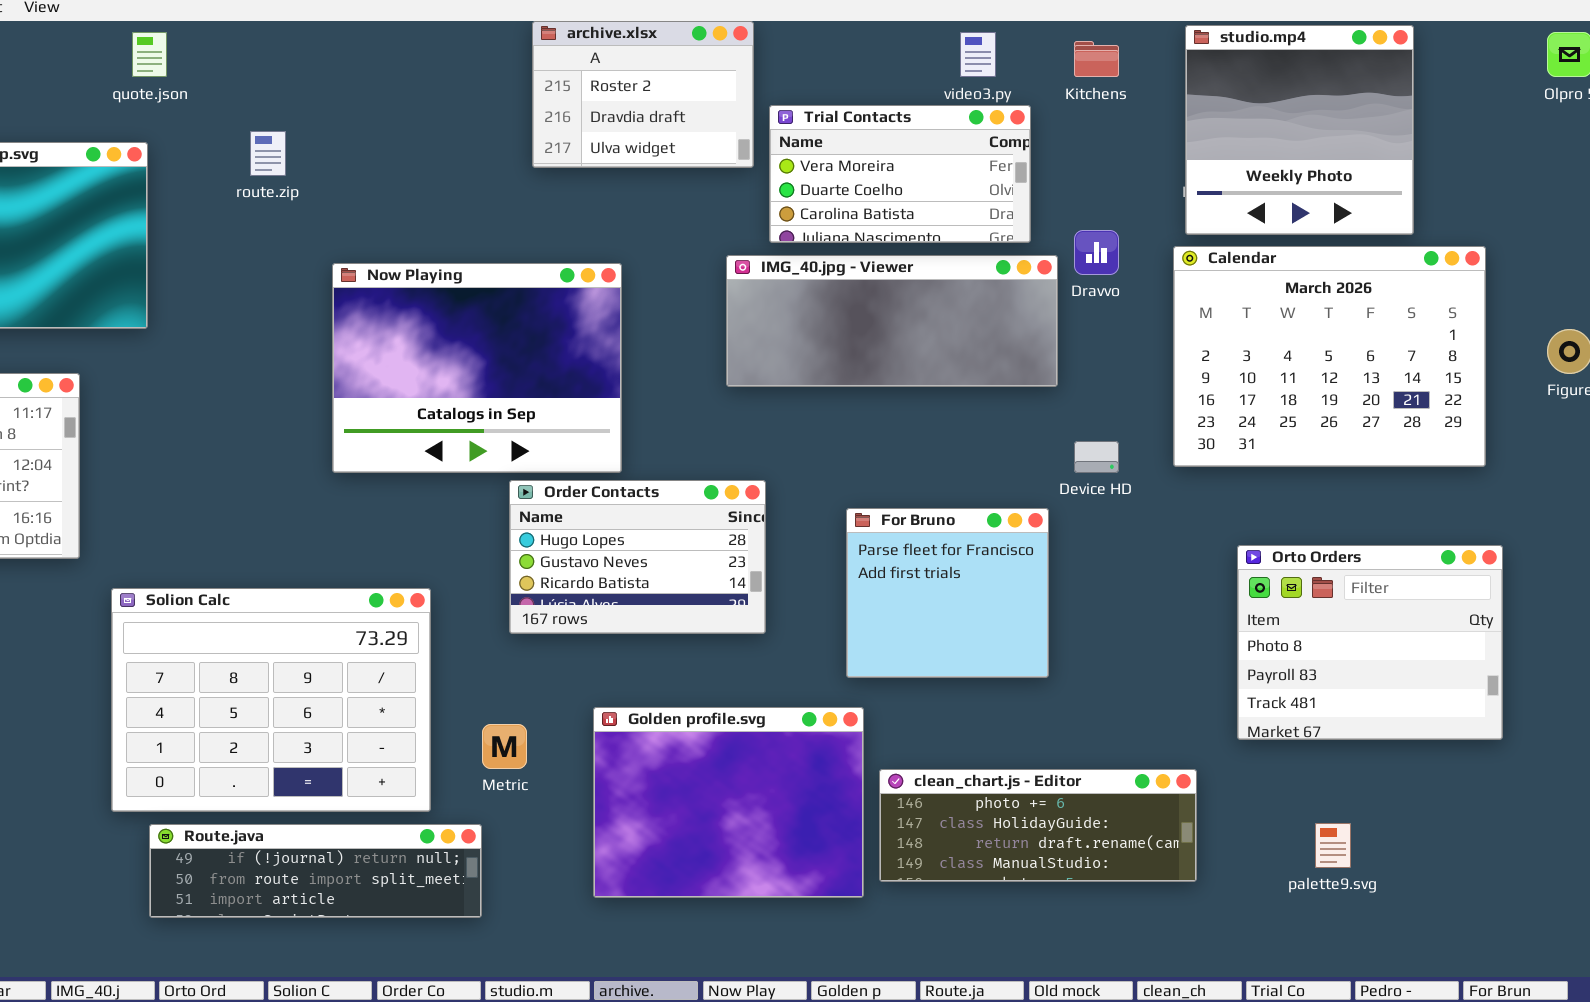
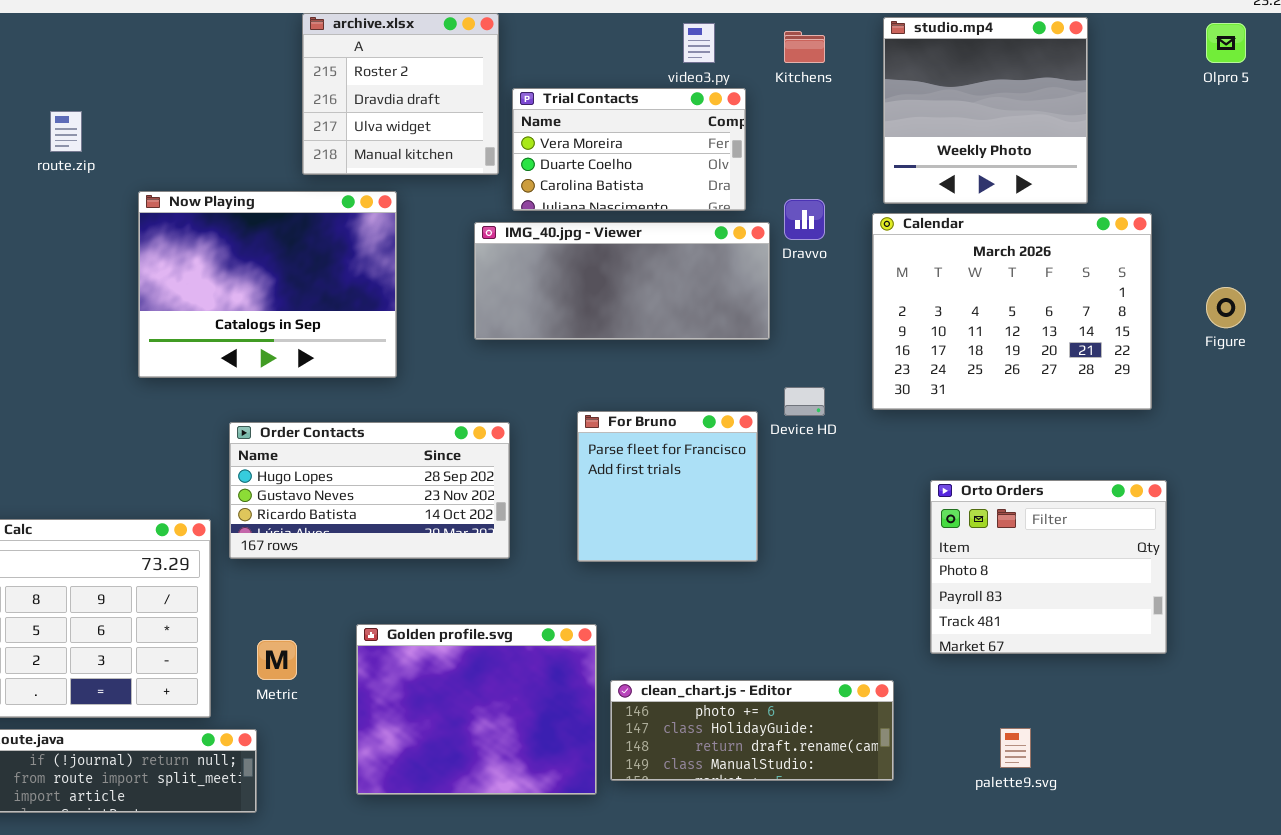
archive.xlsx: [532,21,754,168] -> [302,13,499,175], resized
Now Playing: [332,263,622,473] -> [138,191,397,378], moved
Order Contacts: [509,480,766,634] -> [229,422,510,559], resized
For Bruno: [846,508,1049,678] -> [577,411,758,562], moved

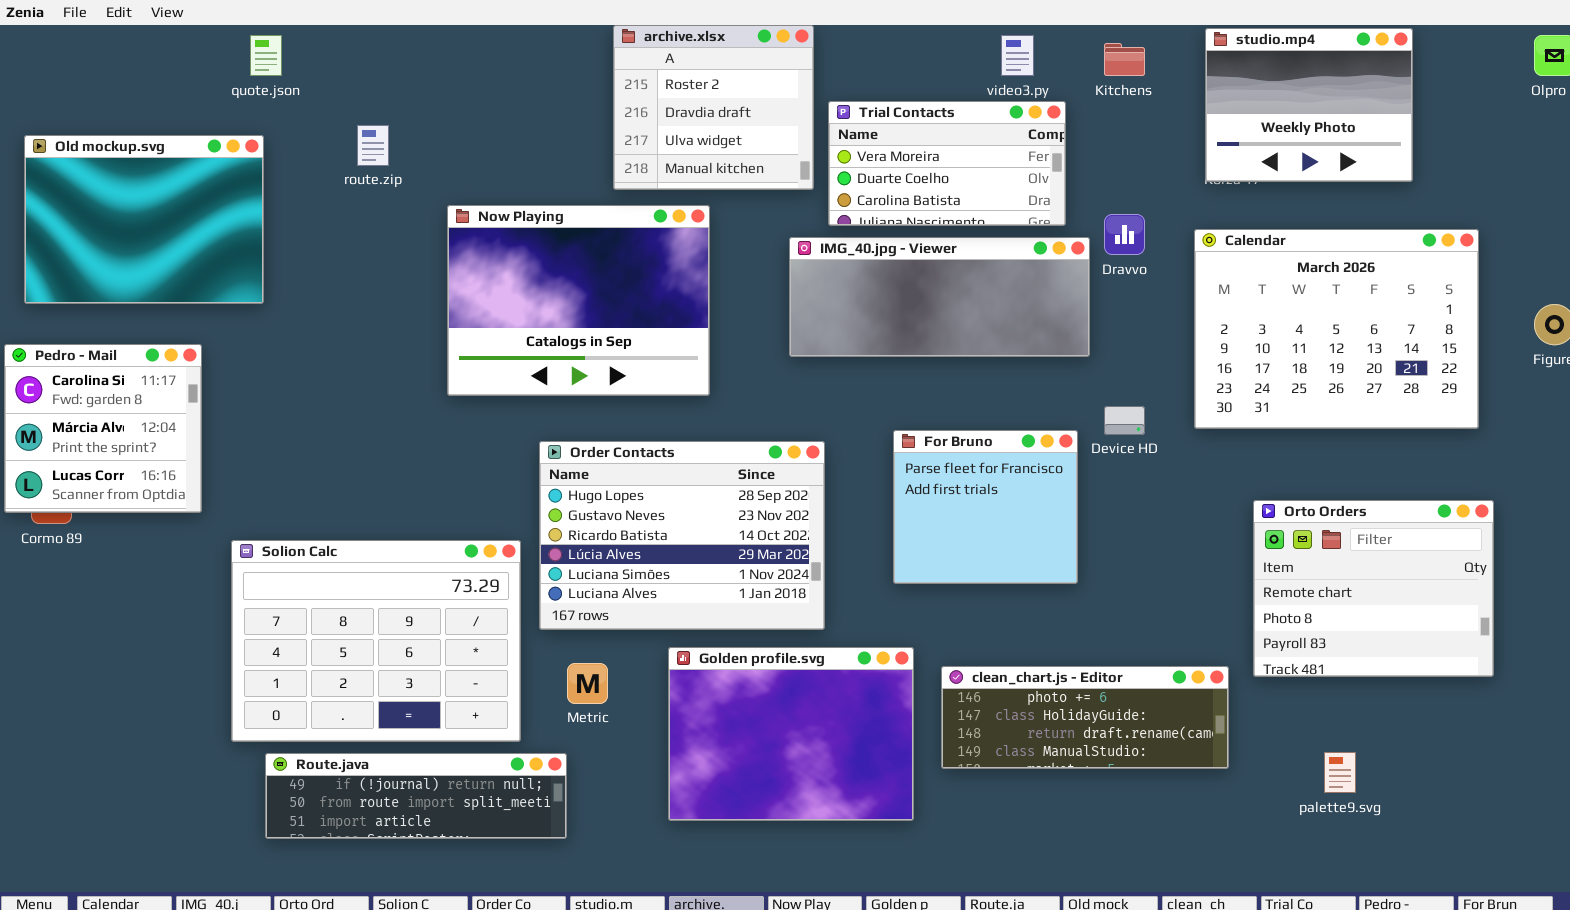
studio.mp4: [883,17,1088,204] -> [1205,28,1413,182], resized
Order Contacts: [229,422,510,559] -> [539,441,825,630], resized
Orto Orders: [930,480,1167,654] -> [1253,500,1494,677], scrolled up 1 row
clean_chart.js - Editor: [610,680,894,781] -> [941,666,1229,769], moved

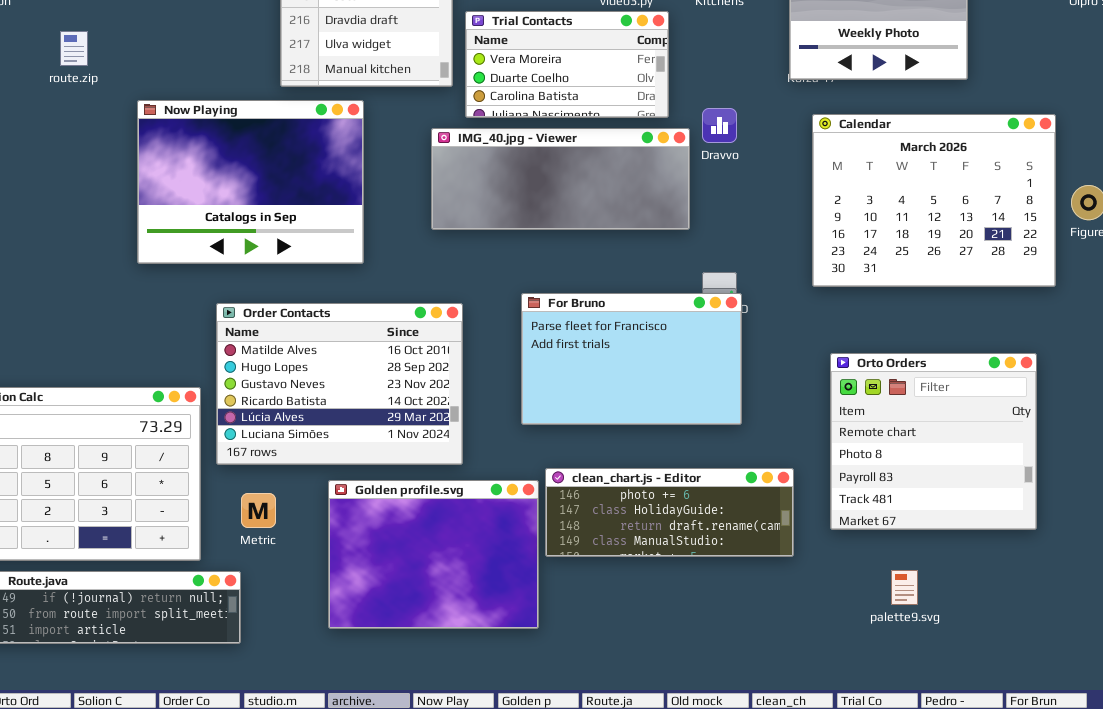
Calendar: [1194,229,1479,429] -> [812,114,1056,287], moved
For Bruno: [893,430,1078,584] -> [521,293,742,425], resized
Order Contacts: [539,441,825,630] -> [216,303,463,465], scrolled up 1 row
Orto Orders: [1253,500,1494,677] -> [830,353,1037,530], resized
clean_chart.js - Editor: [941,666,1229,769] -> [545,468,794,557], moved

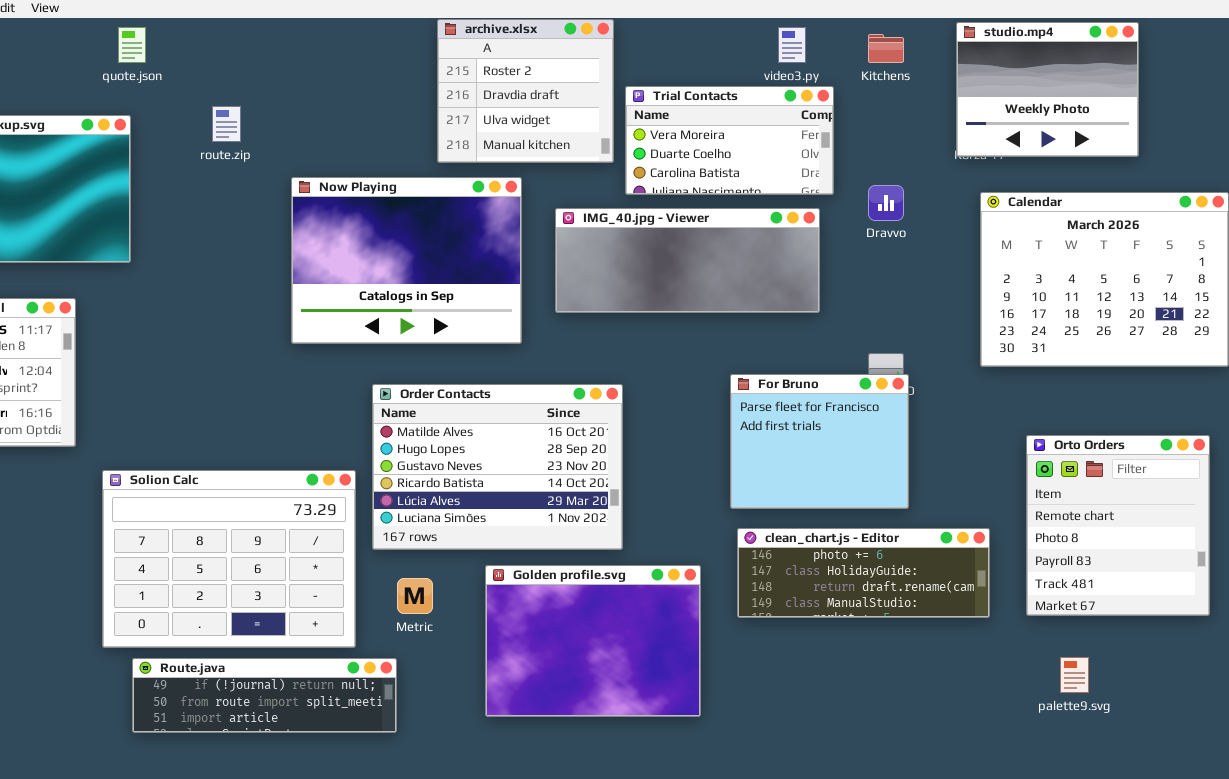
IMG_40.jpg - Viewer: [431,128,690,230] -> [555,208,820,313], moved
For Bruno: [521,293,742,425] -> [730,374,909,509], resized
Orto Orders: [830,353,1037,530] -> [1026,435,1210,616], resized
clean_chart.js - Editor: [545,468,794,557] -> [737,528,990,618], moved

